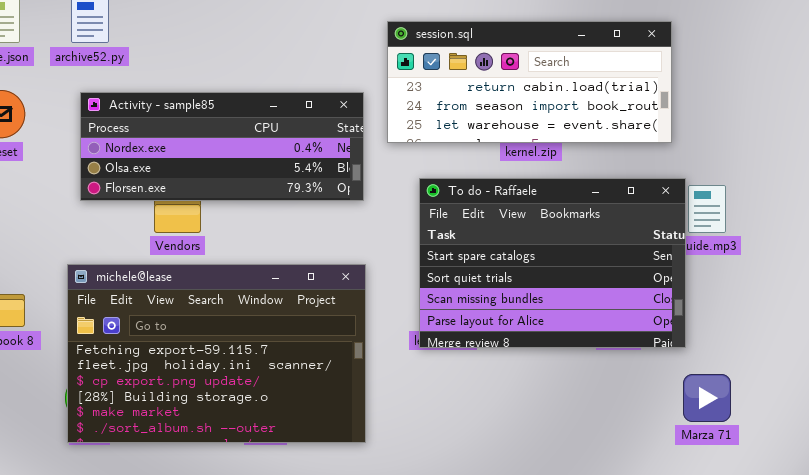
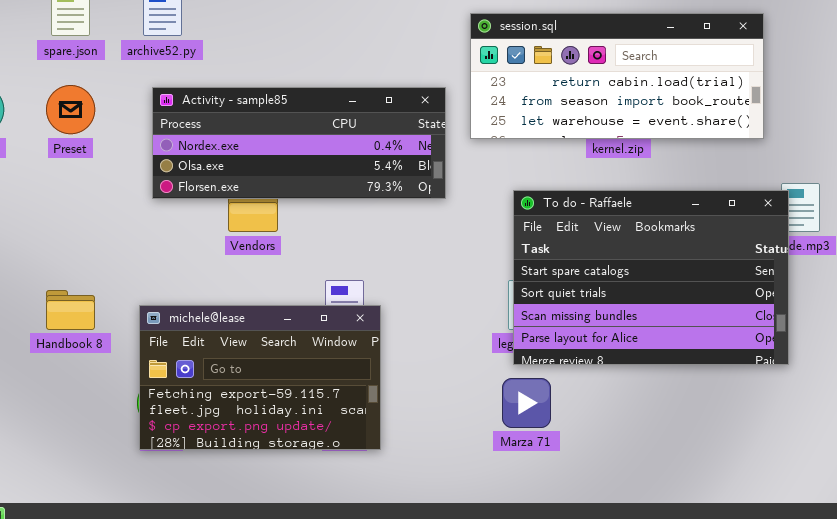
To do - Raffaele: [419,178,686,348] -> [513,190,789,365], moved
michele@lease: [67,264,366,443] -> [139,305,381,450], resized
Marza 71: [683,374,731,422] -> [502,378,551,428], moved

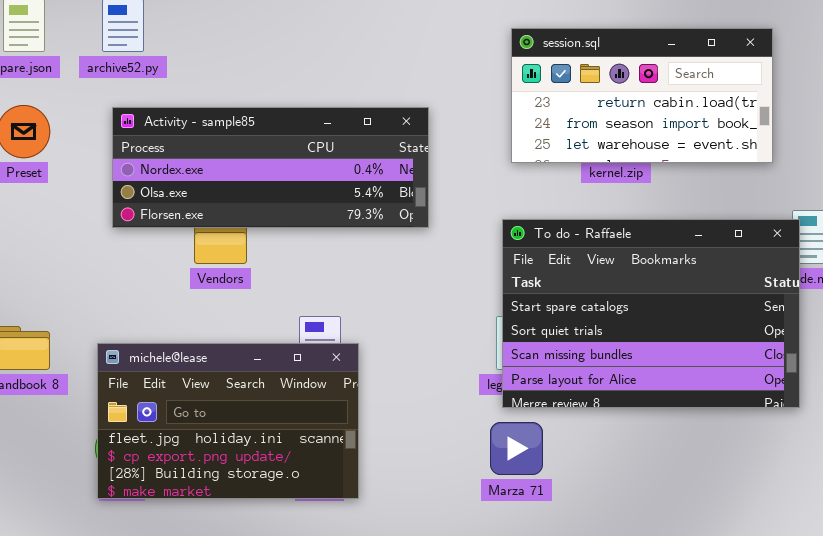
session.sql: [470,13,764,139] -> [511,28,773,163], resized
michele@lease: [139,305,381,450] -> [97,343,359,499], scrolled down 1 row

